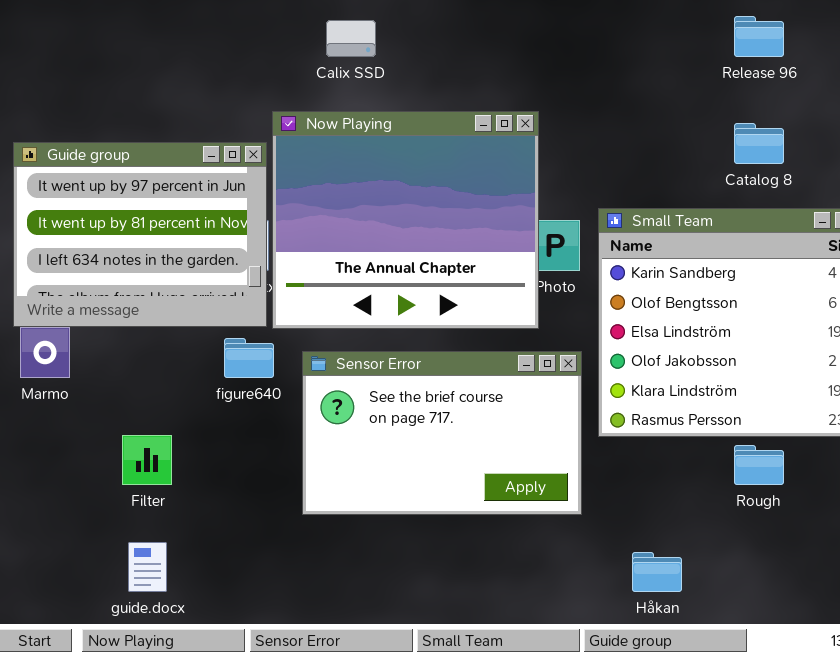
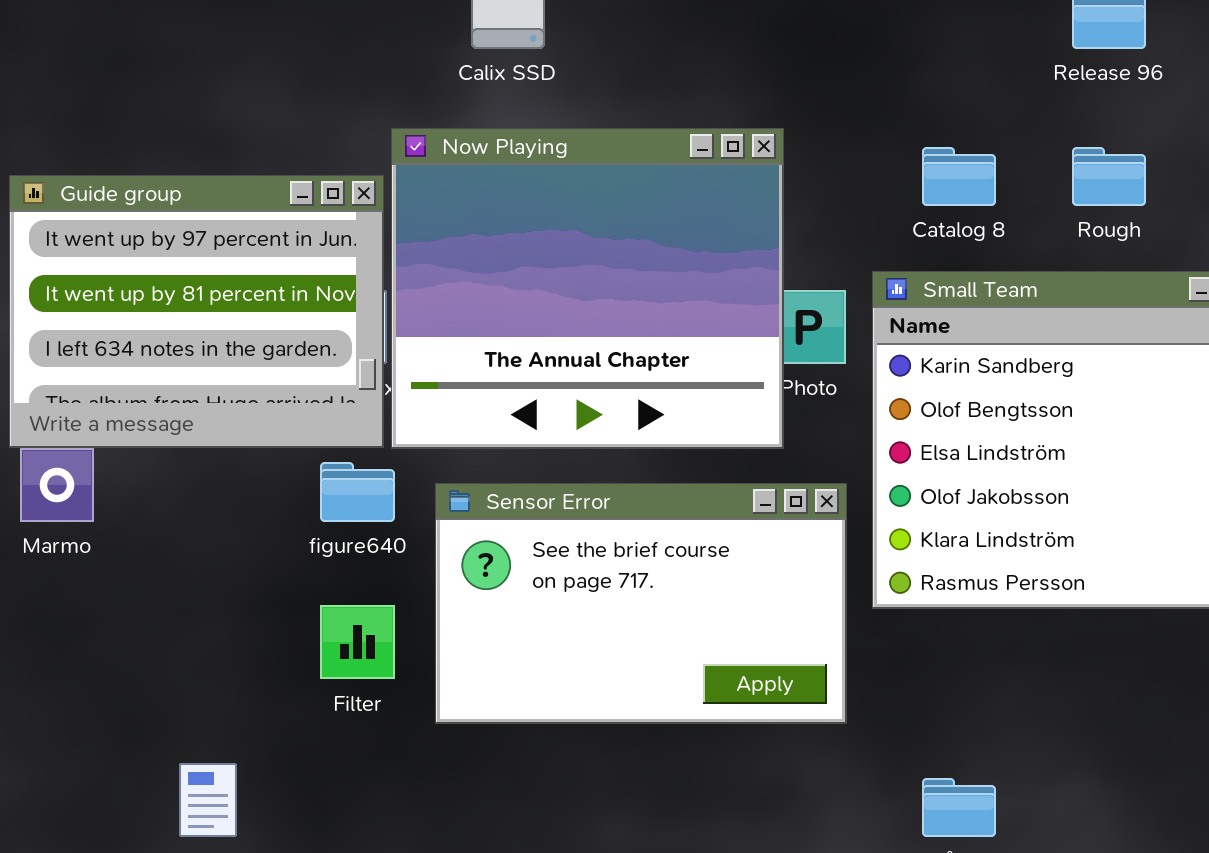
Catalog 8: [734,123,784,164] -> [922,147,996,206], moved
Filter: [122,435,172,485] -> [320,605,395,679], moved
Rough: [734,445,784,485] -> [1072,147,1146,206], moved

